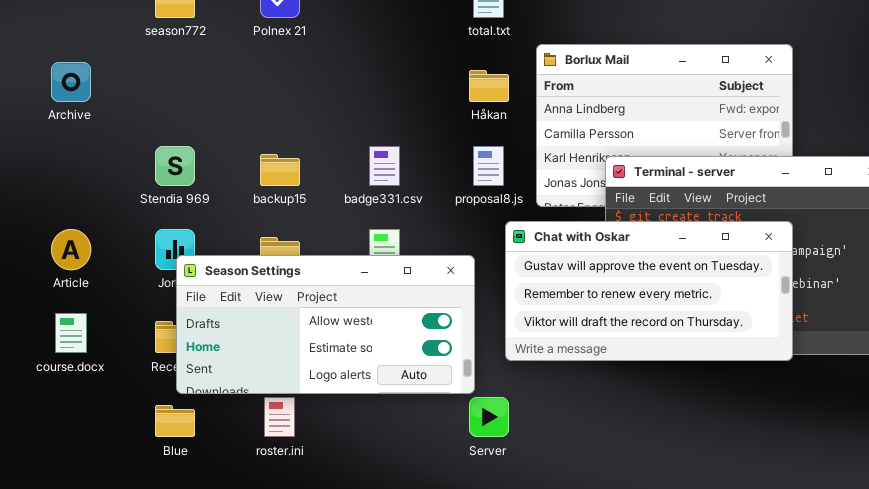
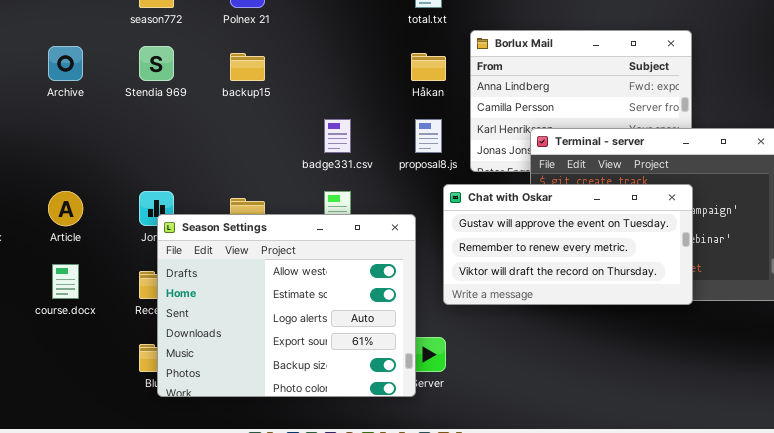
Stendia 969: [155,146,195,186] -> [139,46,174,81], moved
backup15: [260,154,300,186] -> [230,53,265,81], moved
Season Settings: [176,255,475,394] -> [157,214,416,397], resized

